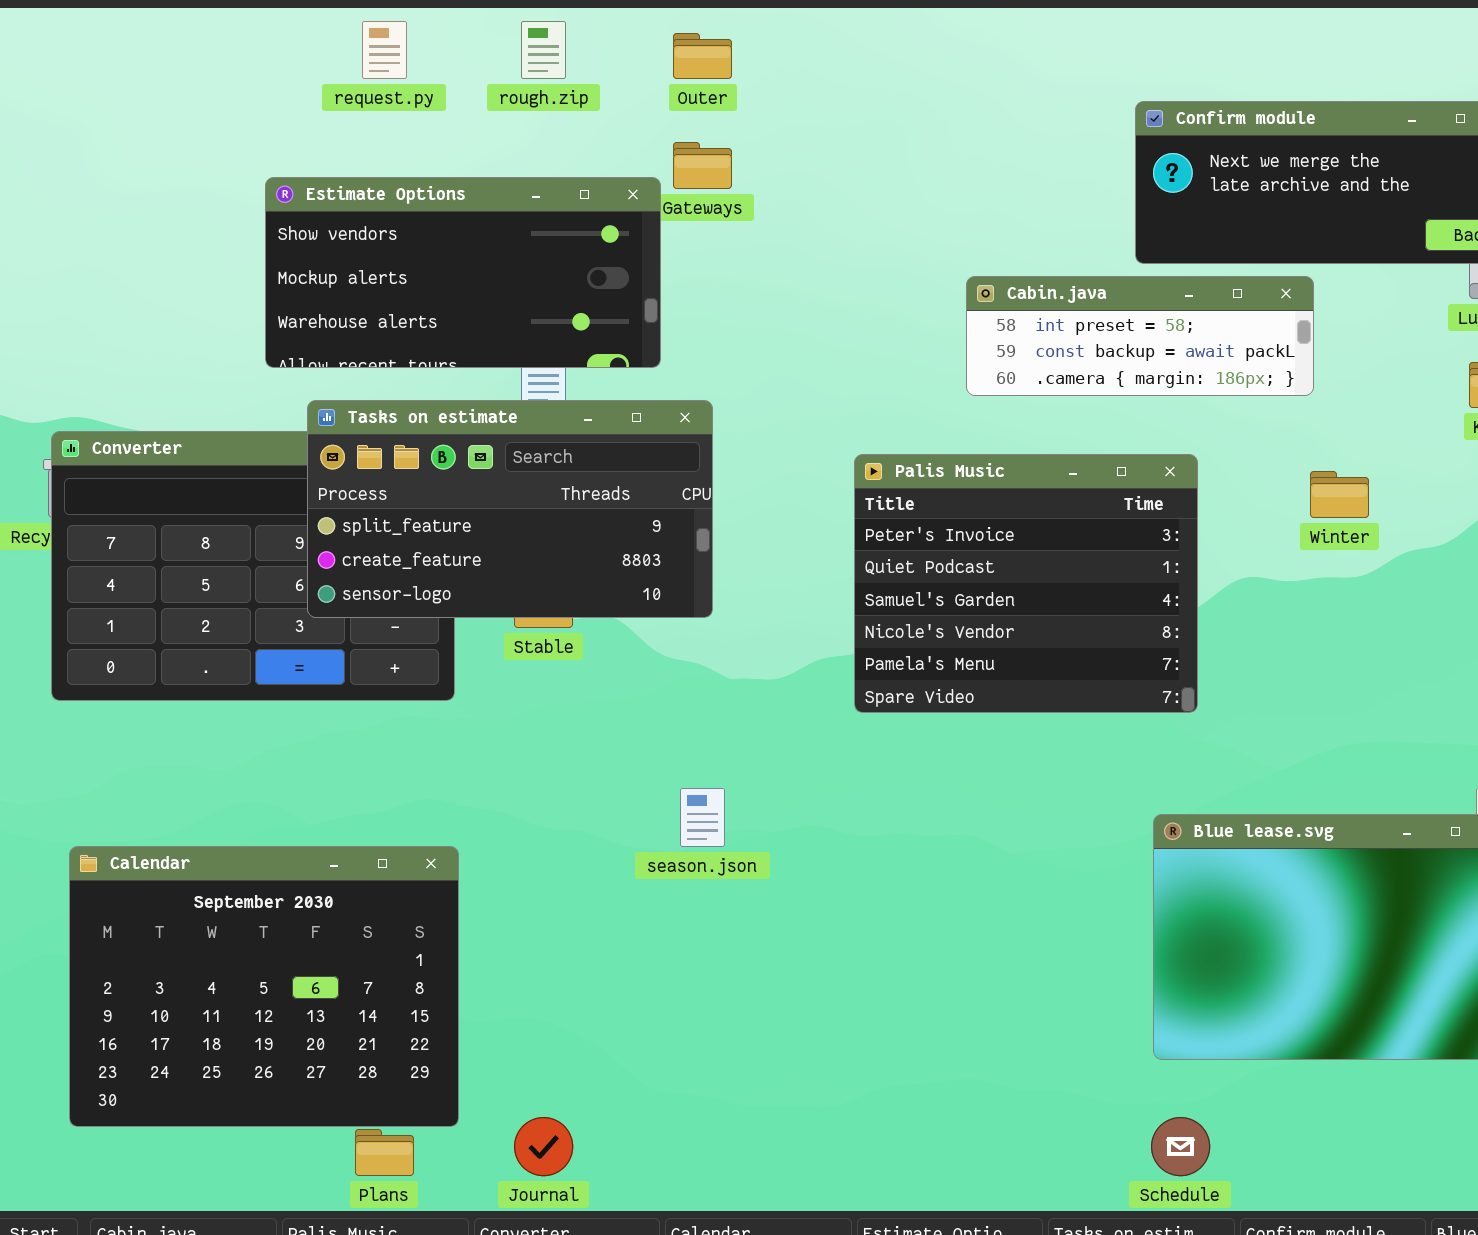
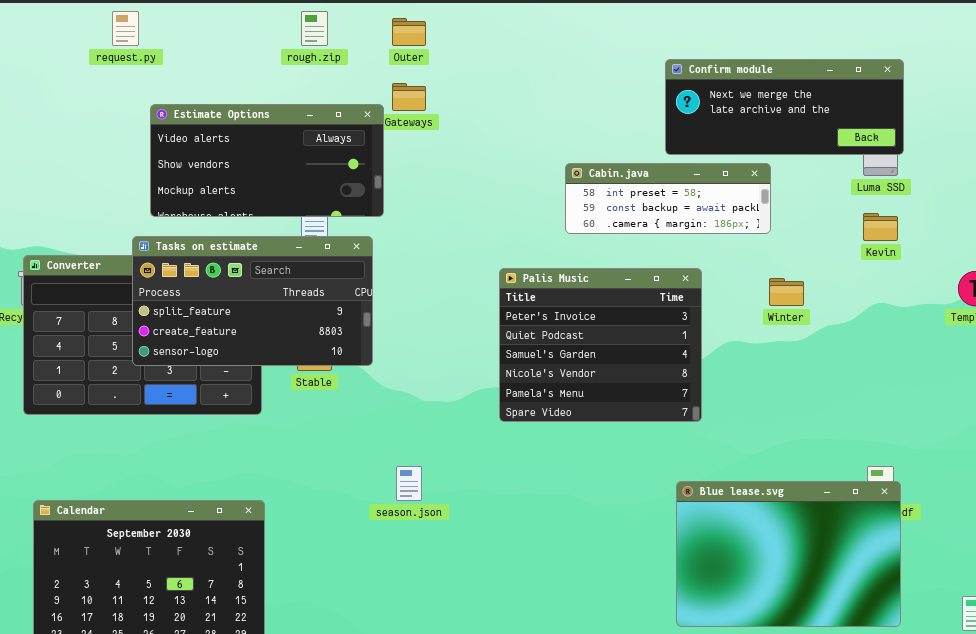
request.py: [362,21,407,79] -> [112,11,139,46], moved
Estimate Options: [265,177,661,368] -> [150,104,384,217], scrolled up 1 row
Tasks on estimate: [307,400,713,618] -> [132,236,373,366], moved

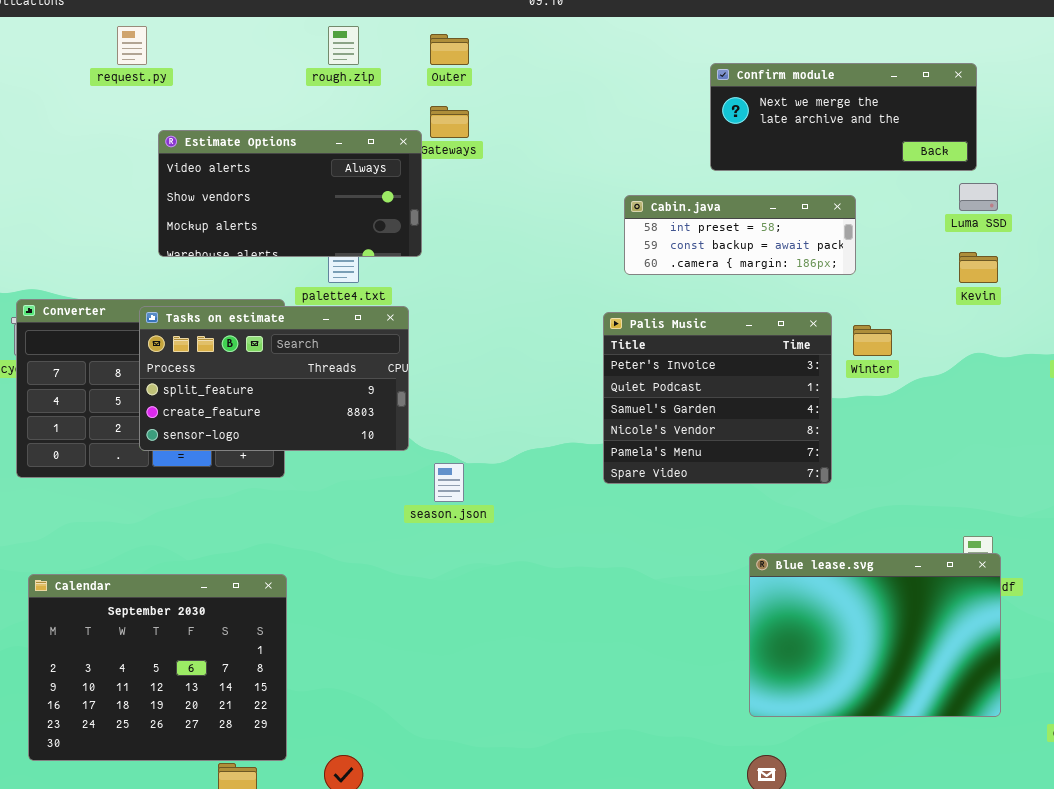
Confirm module: [665,59,904,155] -> [710,63,977,171], moved
Tasks on estimate: [132,236,373,366] -> [139,306,409,451], moved
Palis Music: [499,268,702,422] -> [603,312,832,484], moved
season.json: [396,466,422,501] -> [434,463,464,502], moved

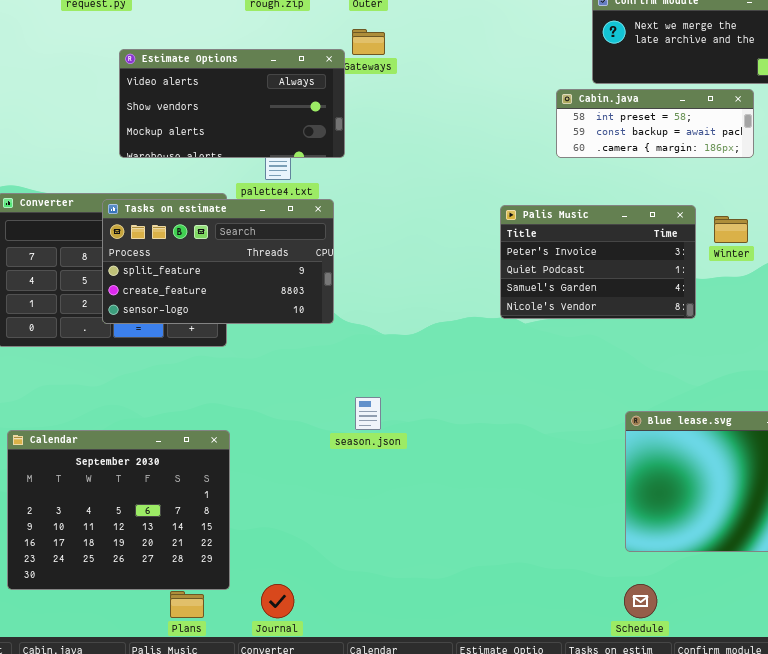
Cabin.java: [624,195,856,275] -> [556,89,754,158], moved
Palis Music: [603,312,832,484] -> [500,205,696,319], resized
season.json: [434,463,464,502] -> [355,397,381,430], moved

